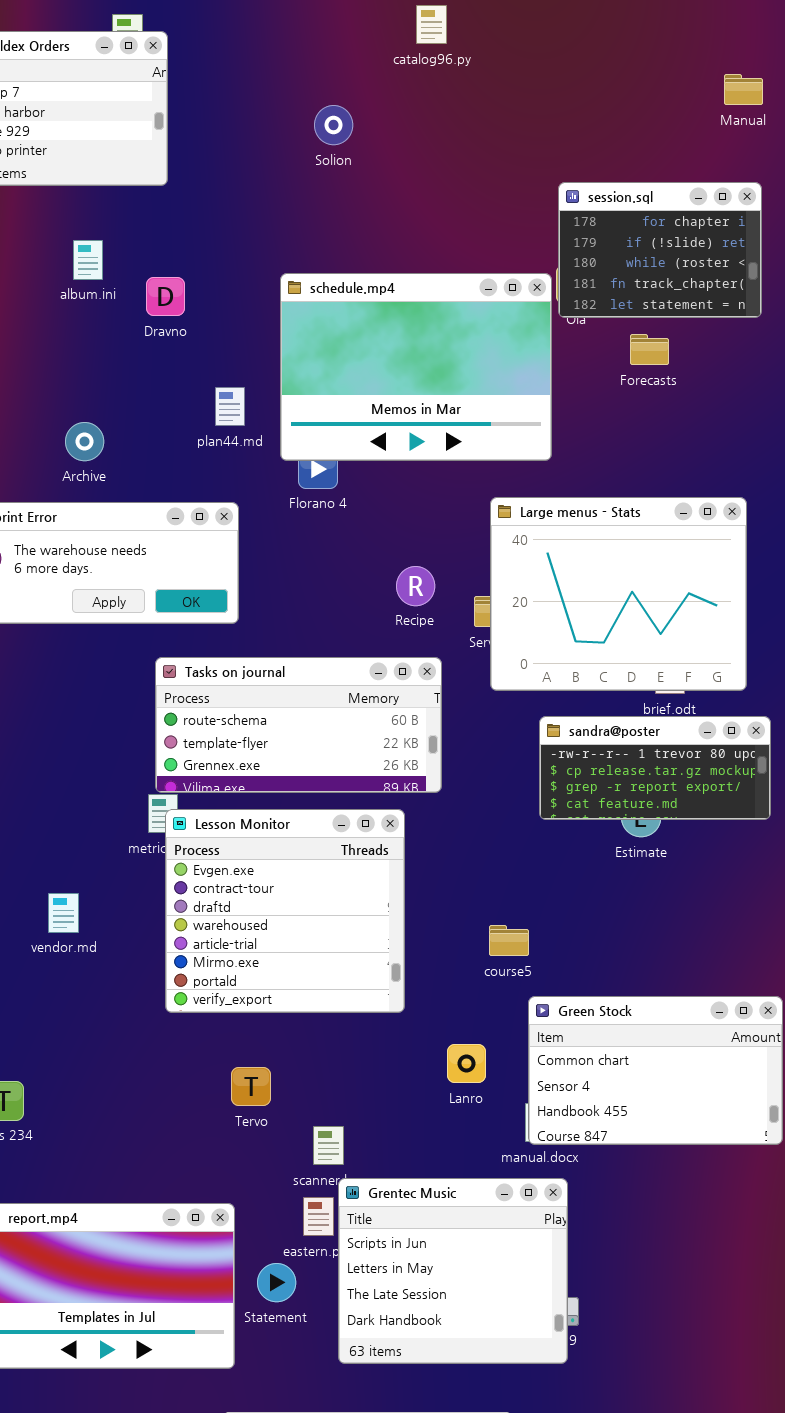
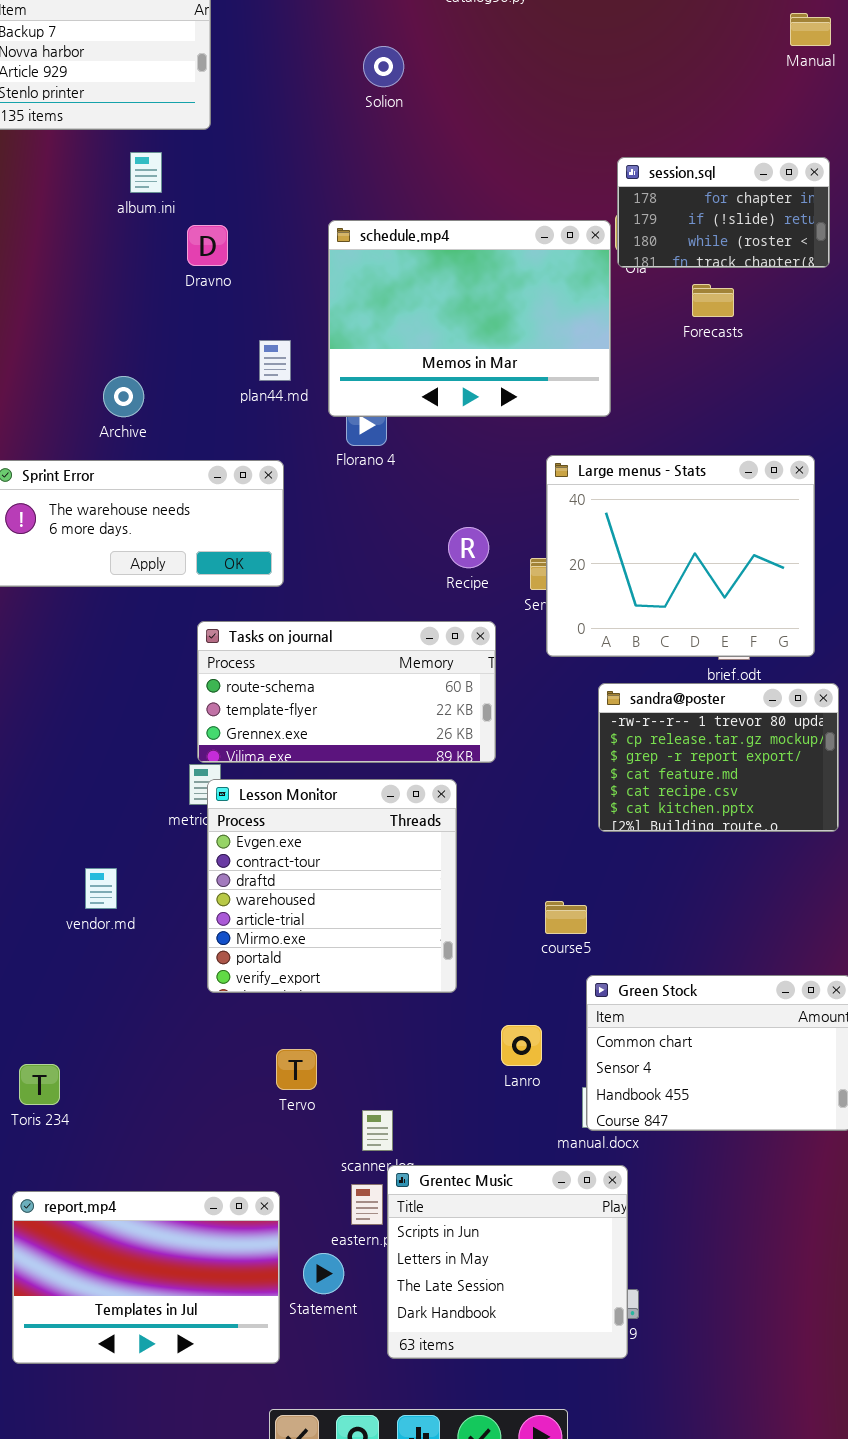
session.sql: [558,182,762,318] -> [617,157,830,268], resized
album.ini: [73,240,103,280] -> [130,152,162,193], moved
sandra@poster: [539,716,771,820] -> [598,683,839,832], resized

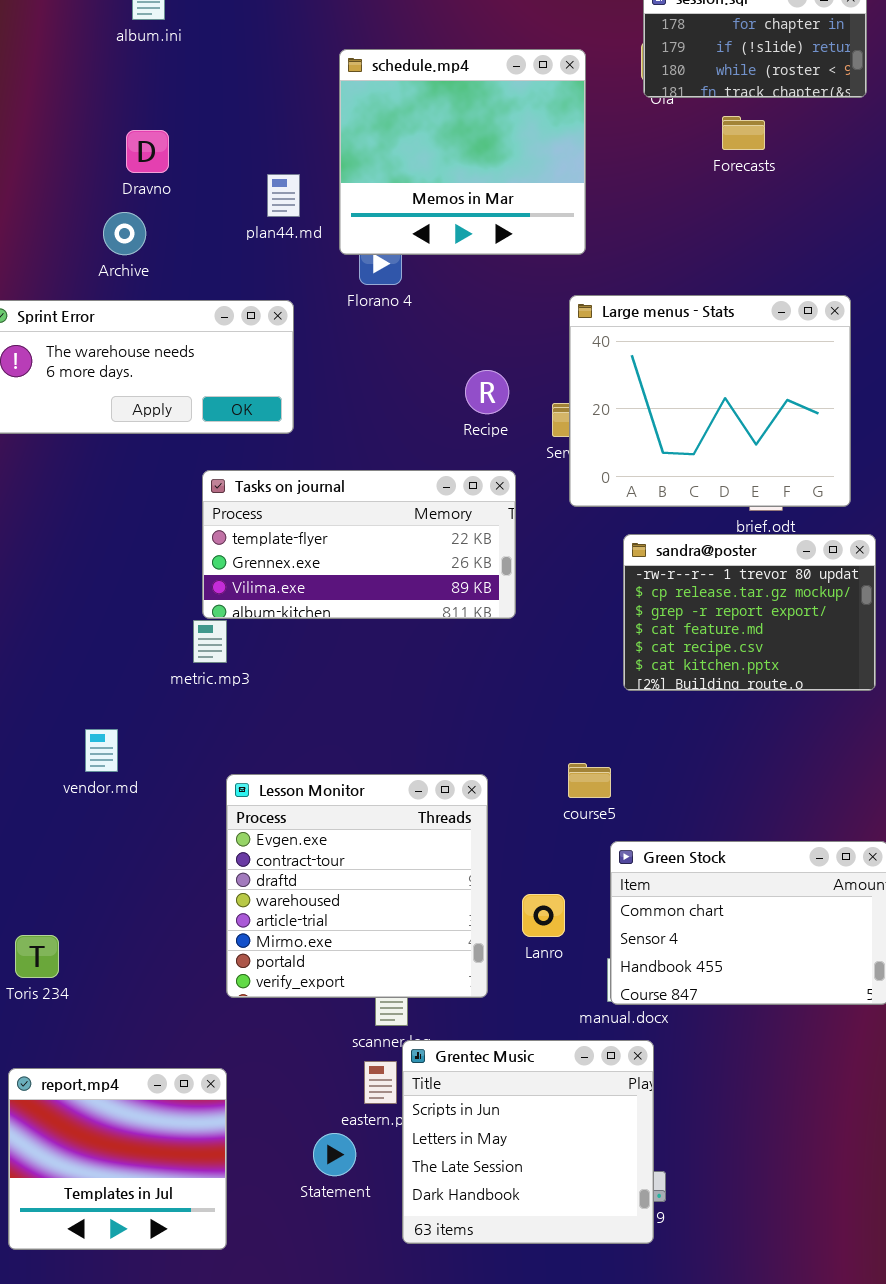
schedule.mp4: [328,220,611,417] -> [339,49,586,255], resized
Dravno: [187,225,228,266] -> [126,130,169,173], moved
Tasks on journal: [197,621,496,763] -> [202,470,516,619], scrolled down 1 row
Lesson Monitor: [207,779,457,993] -> [226,774,488,998], moved
report.mp4: [12,1191,280,1364] -> [8,1068,227,1250], resized

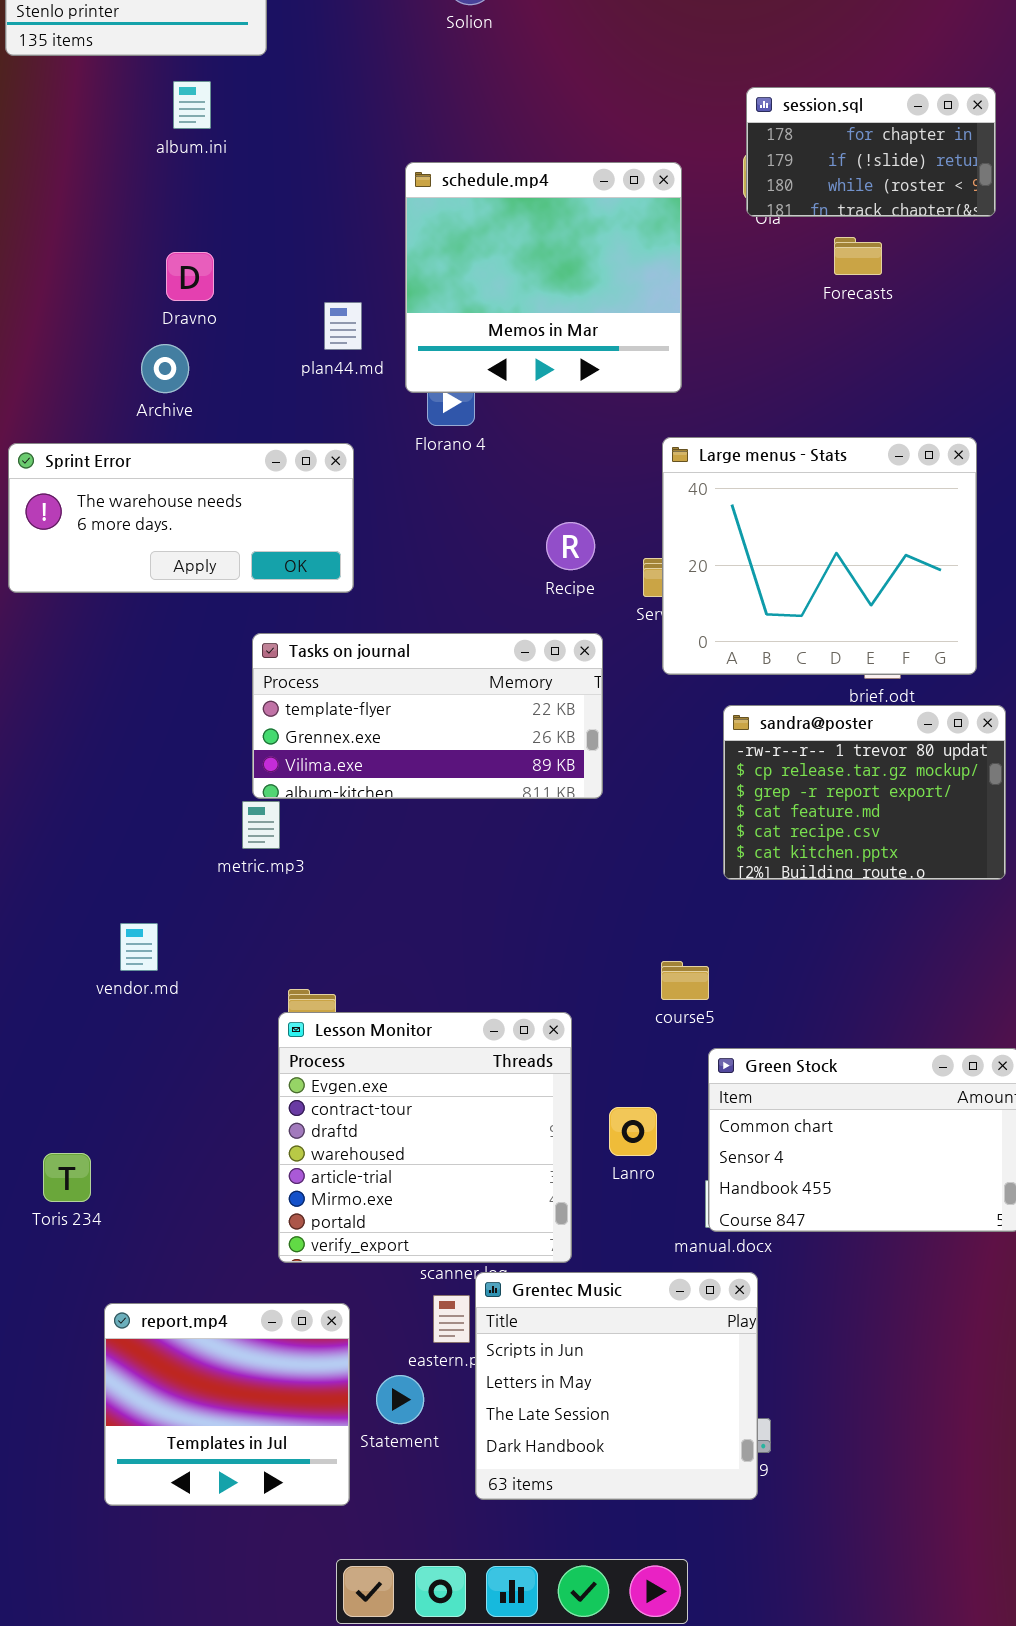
Lesson Monitor: [226,774,488,998] -> [278,1012,572,1263], moved
report.mp4: [8,1068,227,1250] -> [104,1303,350,1506], moved

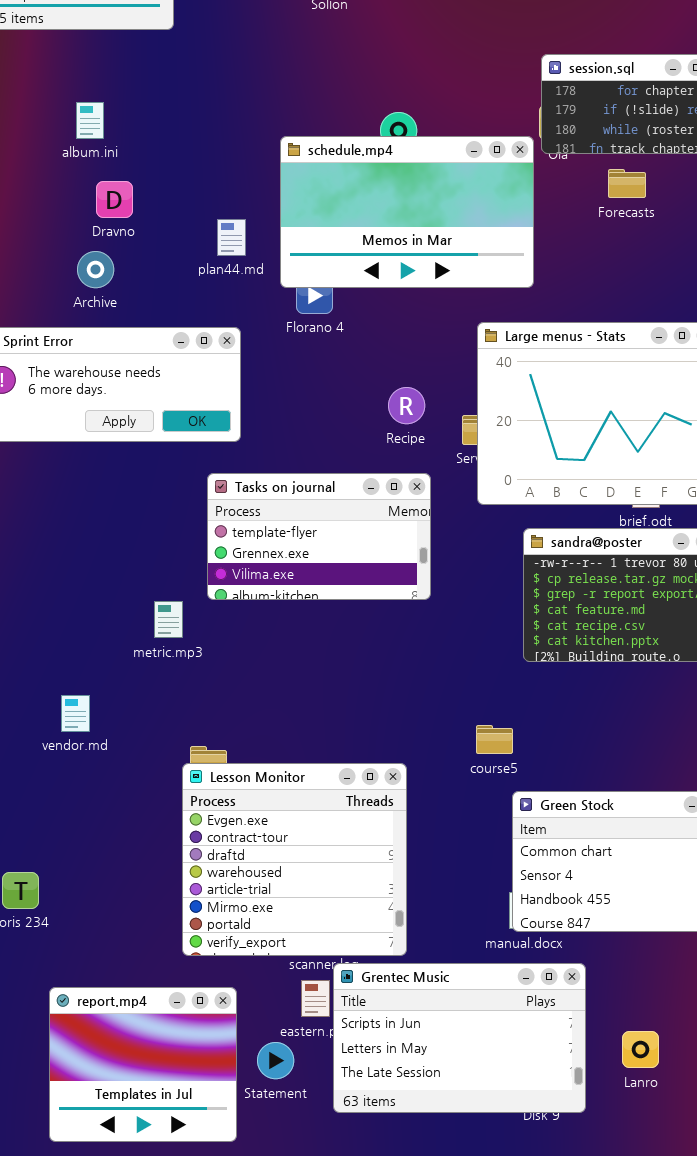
album.ini: [173,81,211,129] -> [76,102,104,139], moved
schedule.mp4: [405,162,682,393] -> [280,136,534,288], resized
Tasks on journal: [252,633,603,799] -> [207,473,431,600], resized
Lanro: [609,1107,657,1156] -> [622,1031,659,1068], moved
Grentec Music: [475,1272,758,1500] -> [333,963,586,1113], resized

